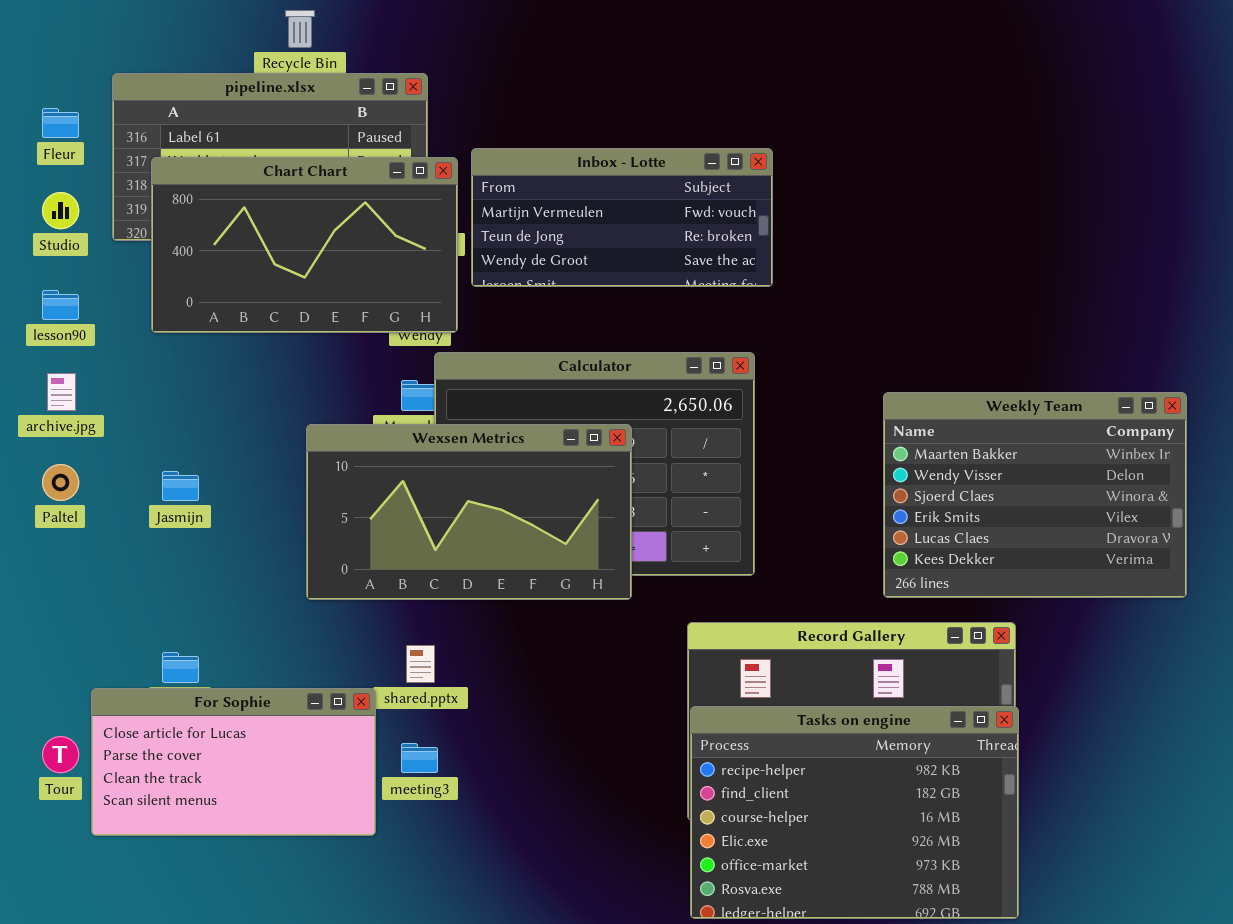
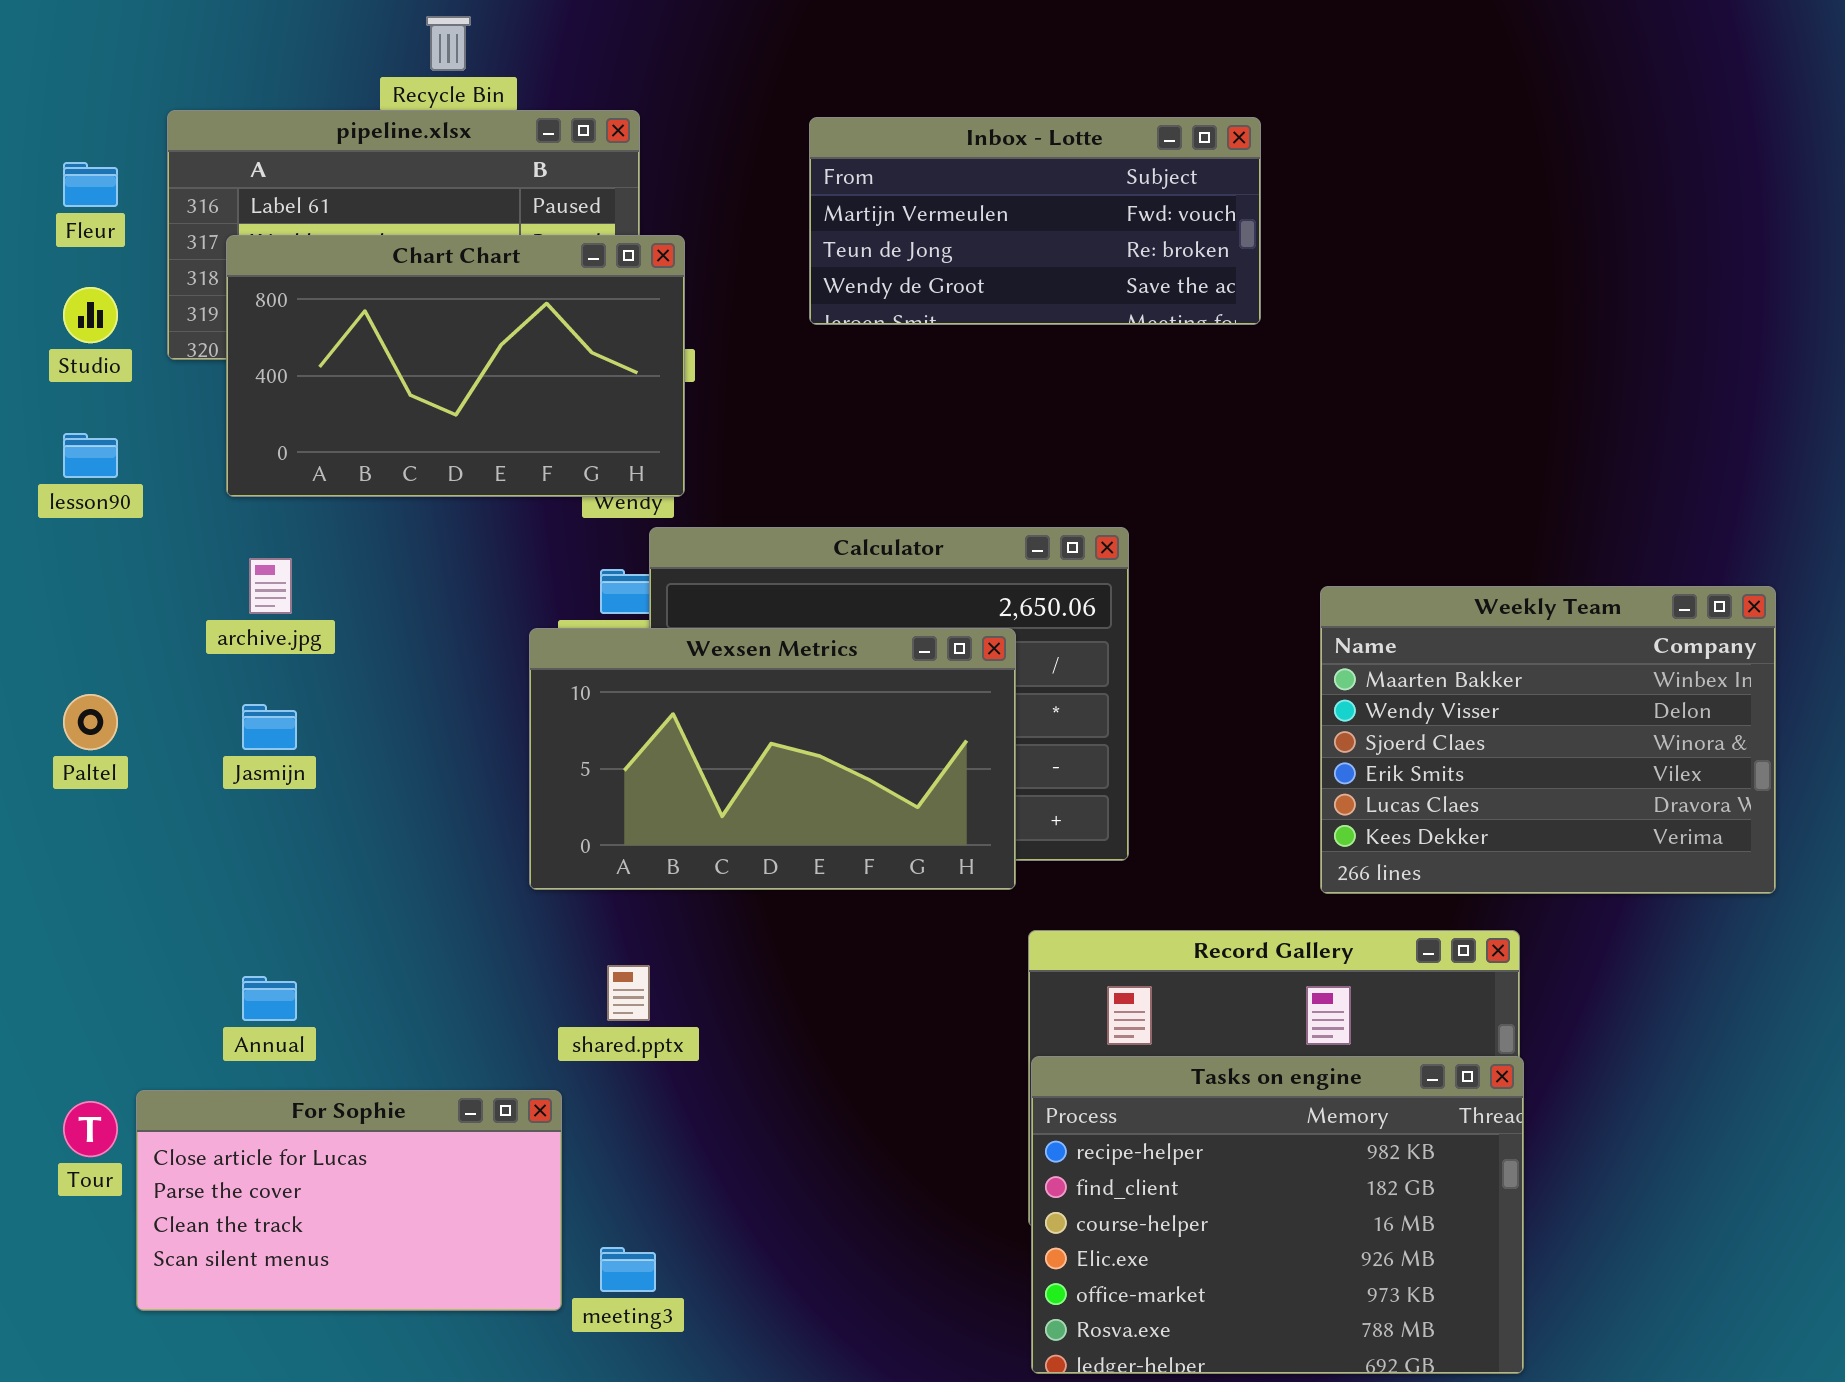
Inbox - Lotte: [471,148,773,287] -> [809,117,1261,325], moved
archive.jpg: [47,373,76,411] -> [249,558,292,614], moved
Wexsen Metrics: [306,424,632,600] -> [529,628,1016,890], moved
For Sophie: [91,688,376,836] -> [136,1090,562,1311], moved
meeting3: [401,743,438,773] -> [600,1247,656,1292], moved

